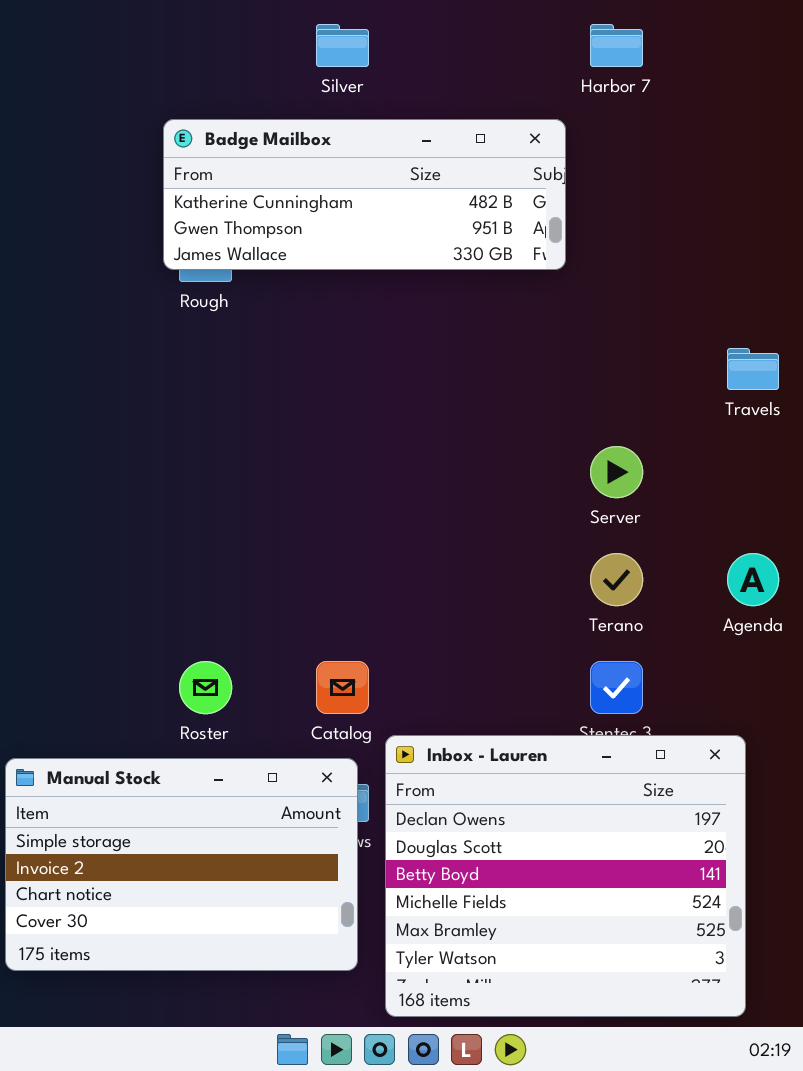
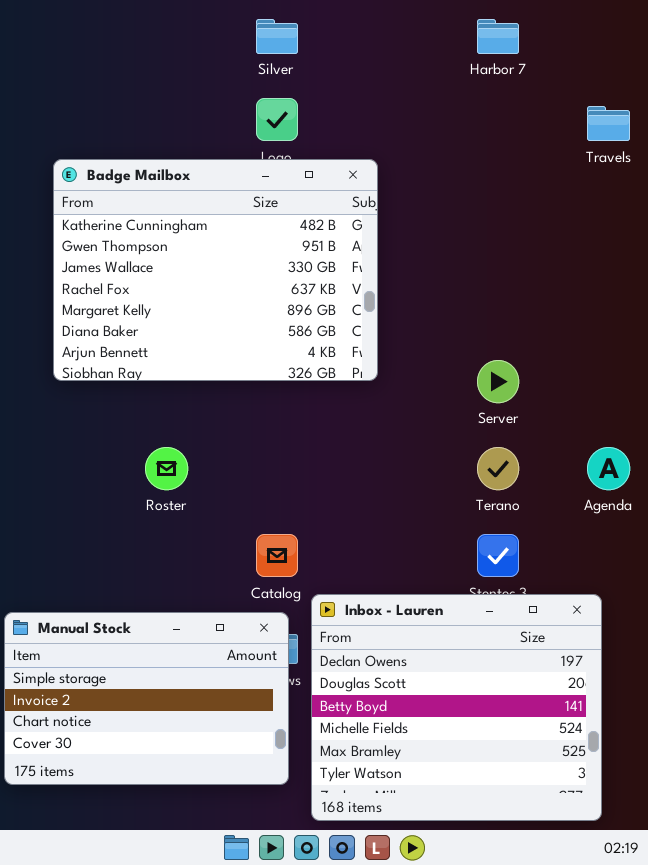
Badge Mailbox: [163,119,566,270] -> [53,159,378,381], moved, resized
Travels: [727,348,779,390] -> [587,106,630,141], moved
Roster: [179,661,232,714] -> [145,447,188,490], moved

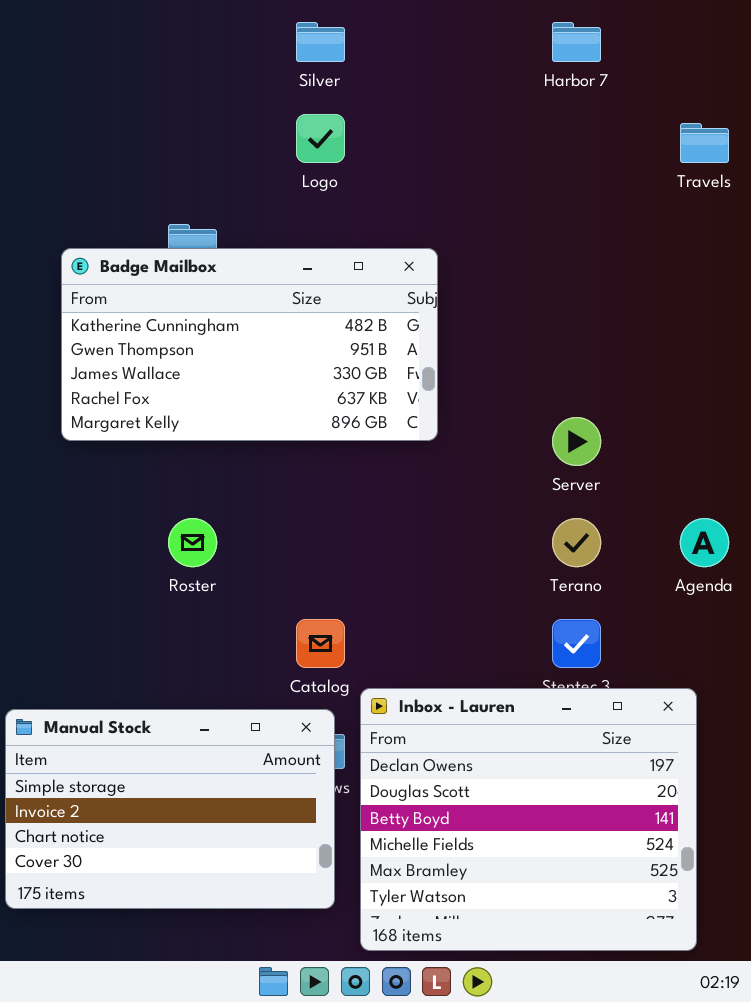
Badge Mailbox: [53,159,378,381] -> [61,248,438,441], resized

